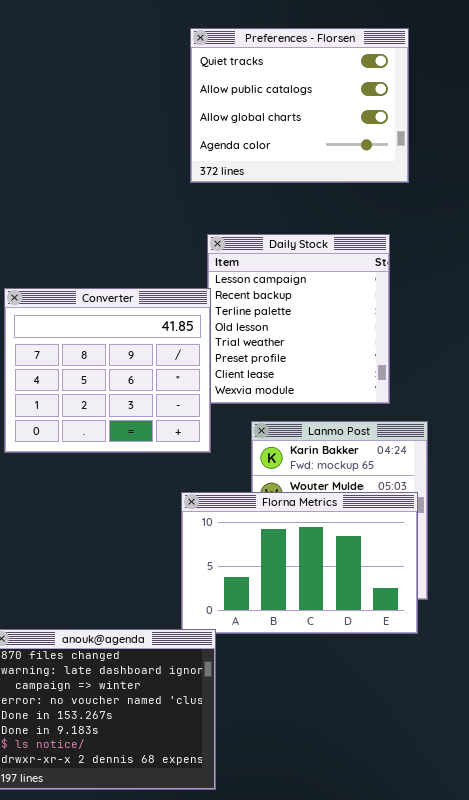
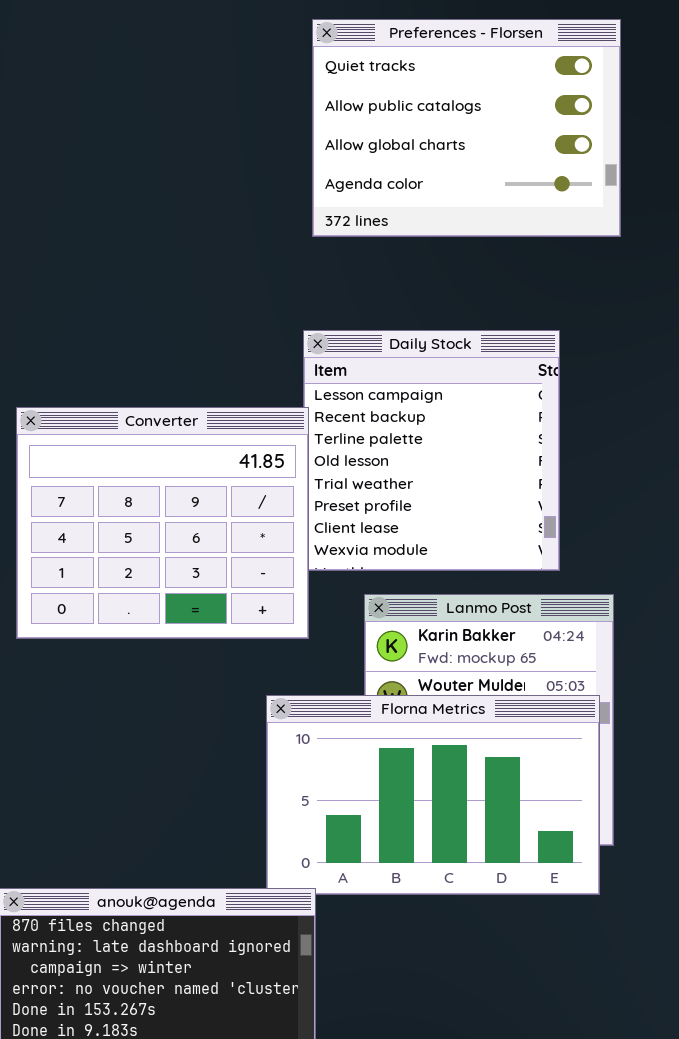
Preferences - Florsen: [190,28,409,183] -> [312,19,621,237], moved

